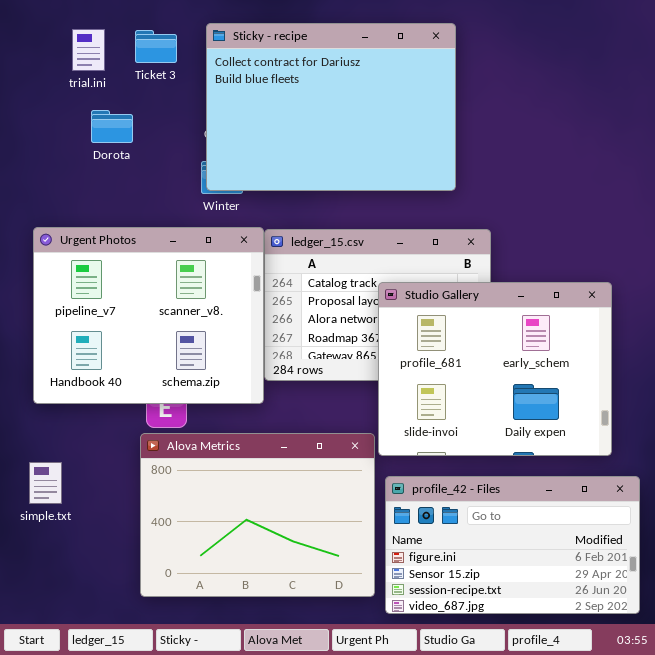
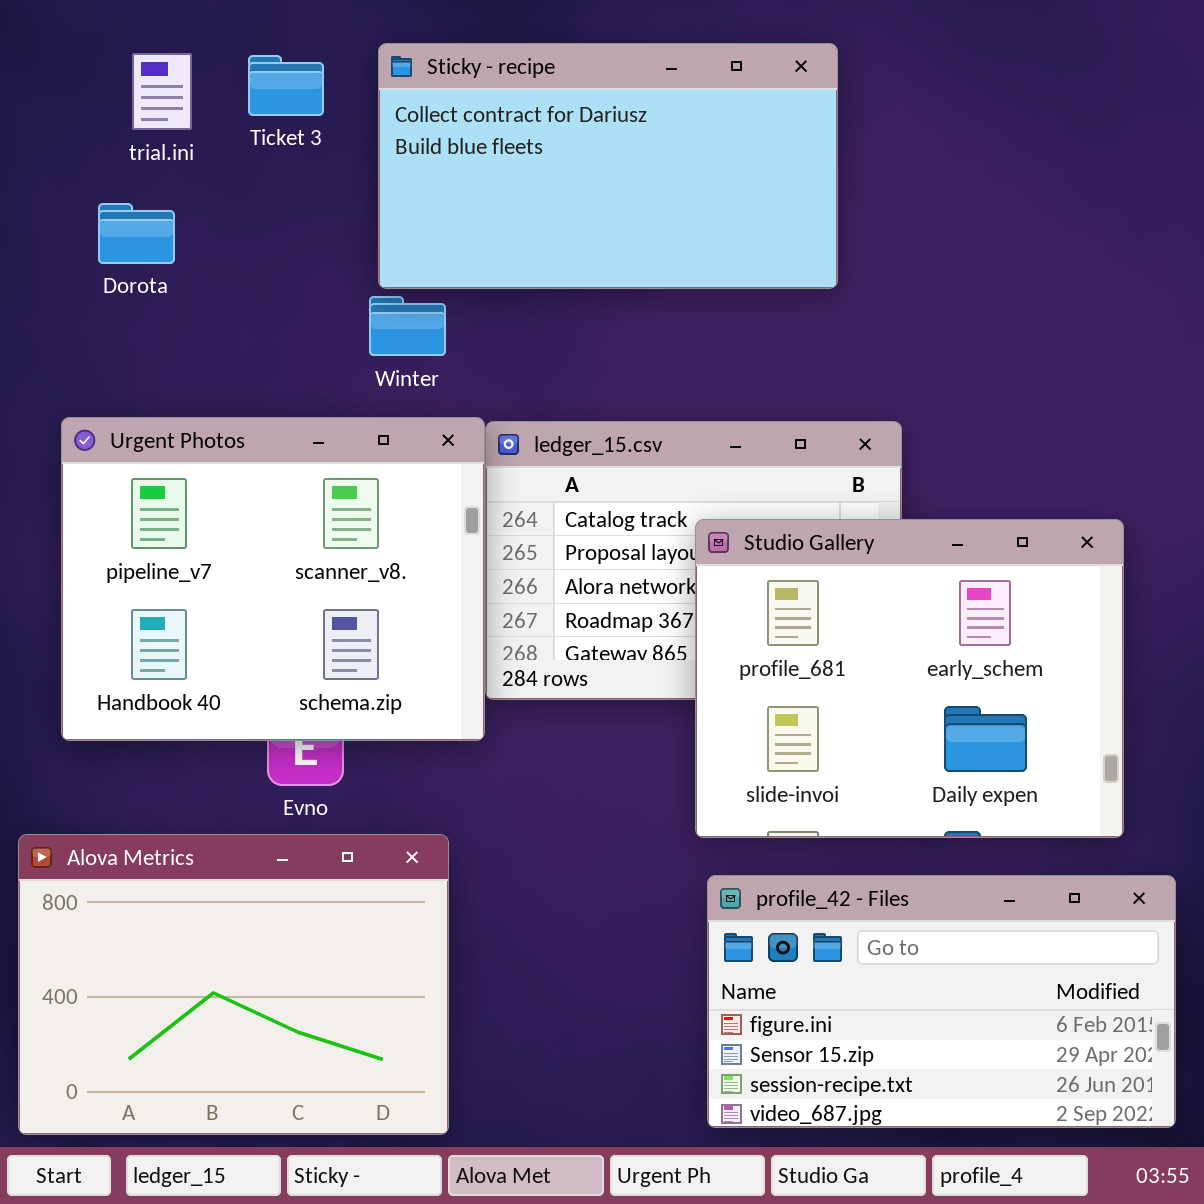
Sticky - recipe: [206,23,456,191] -> [378,43,838,289], resized
Dorota: [91,110,133,143] -> [98,203,175,264], moved
Alova Metrics: [140,433,375,597] -> [18,834,449,1135], moved

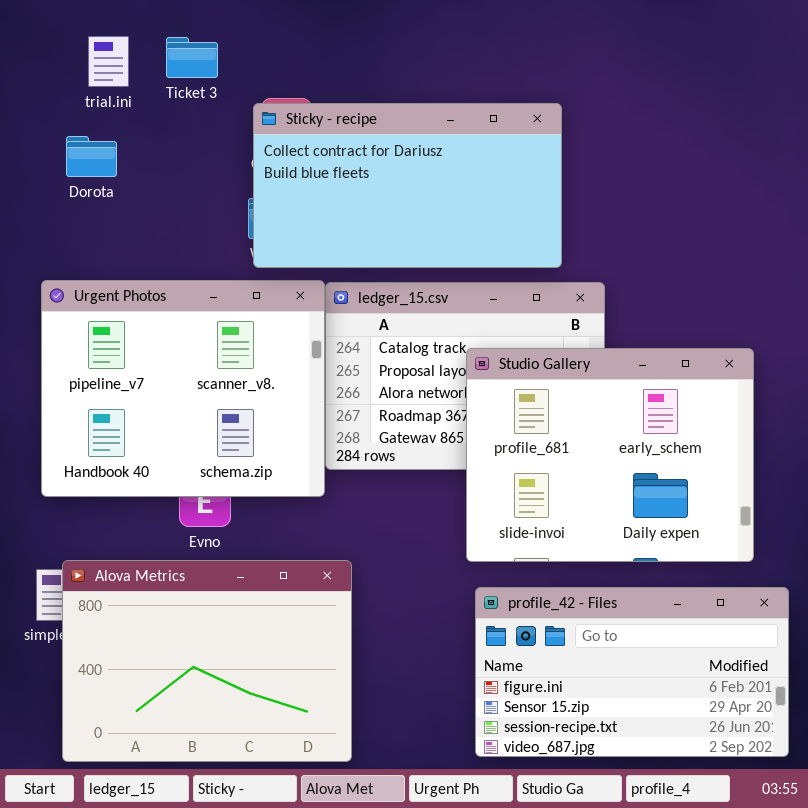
Sticky - recipe: [378,43,838,289] -> [253,103,562,268], moved
Alova Metrics: [18,834,449,1135] -> [62,560,352,762], moved

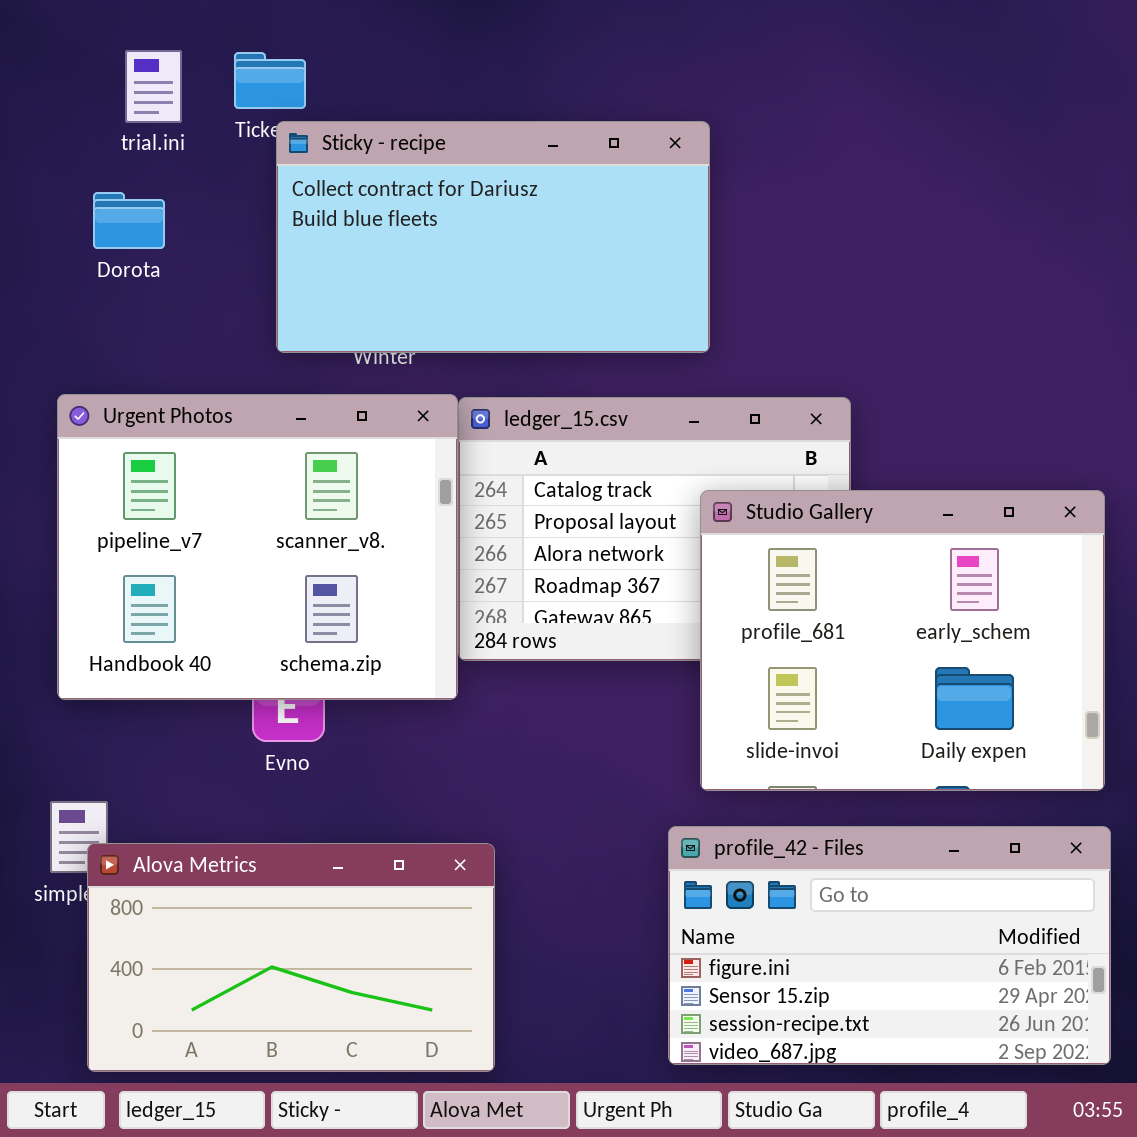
Sticky - recipe: [253,103,562,268] -> [276,121,710,353], moved
Studio Gallery: [466,348,754,562] -> [700,490,1105,791], moved
Alova Metrics: [62,560,352,762] -> [87,843,495,1072], resized

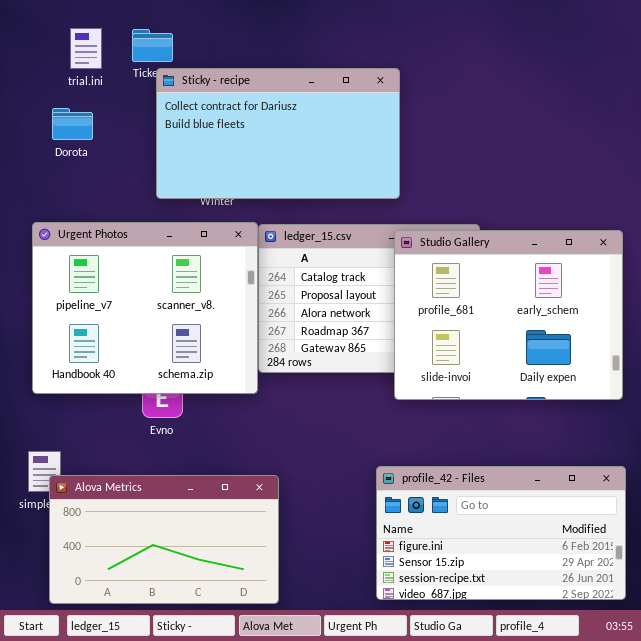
Studio Gallery: [700,490,1105,791] -> [394,230,623,400], moved

